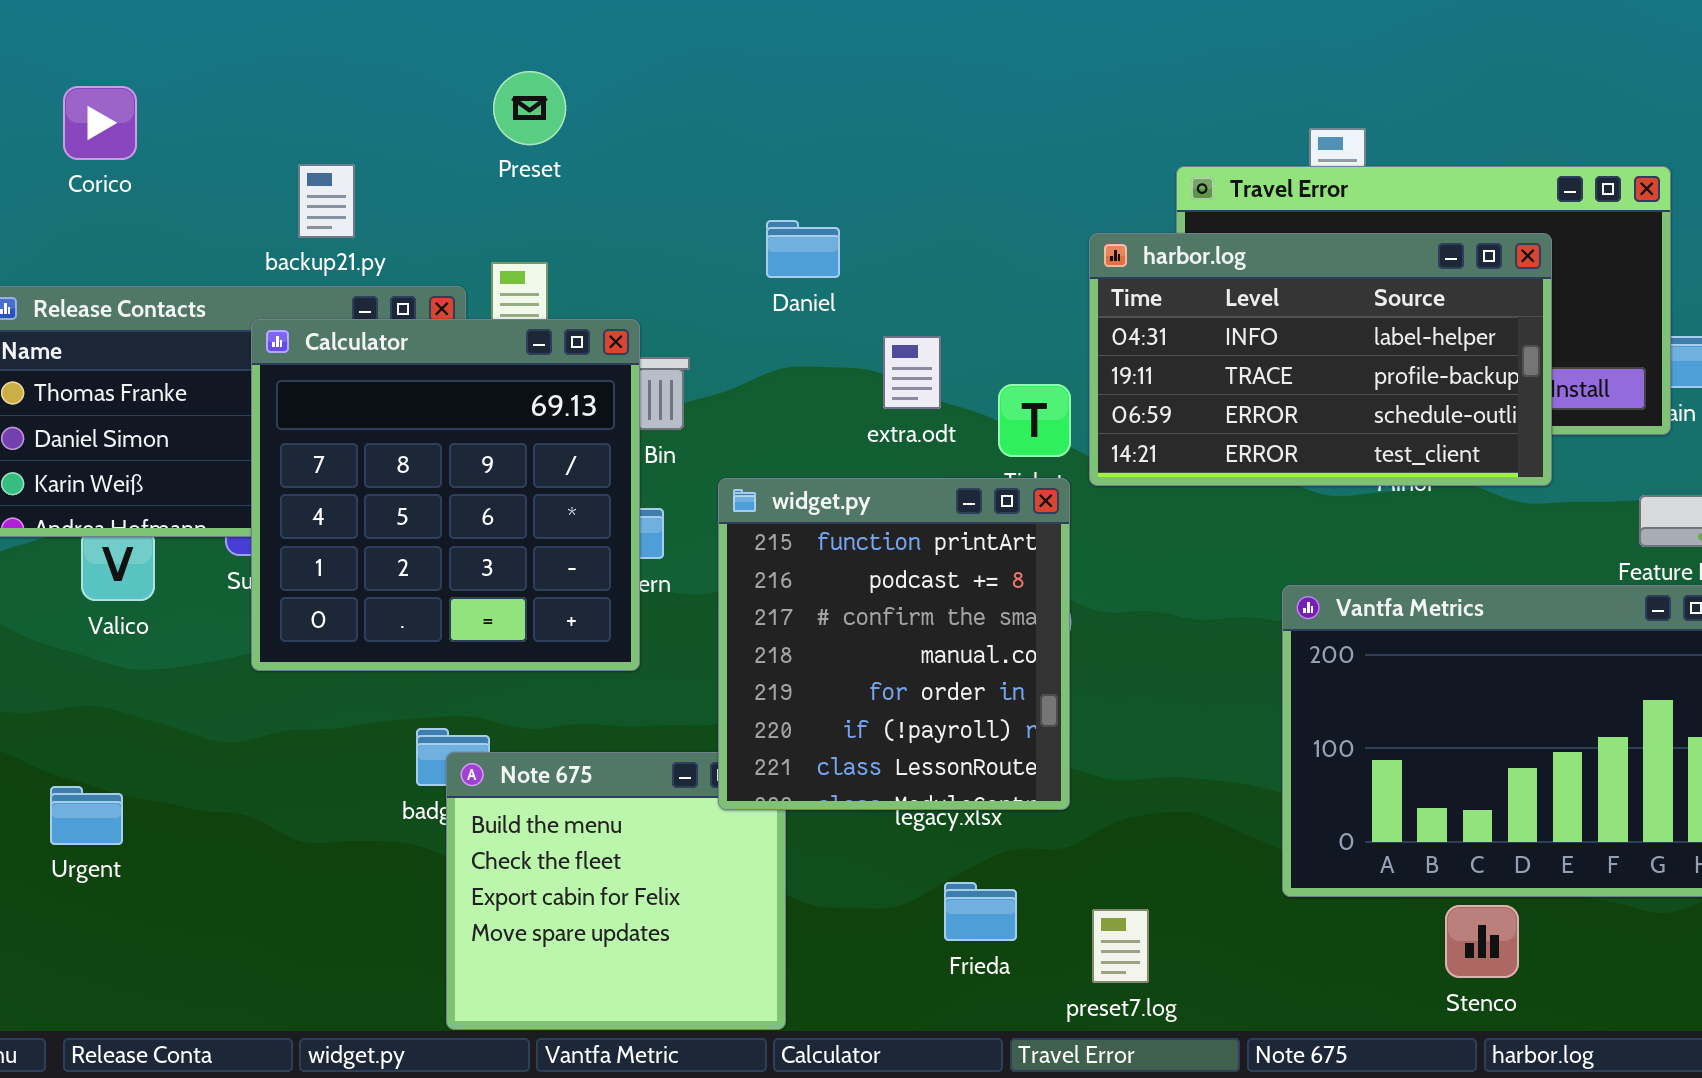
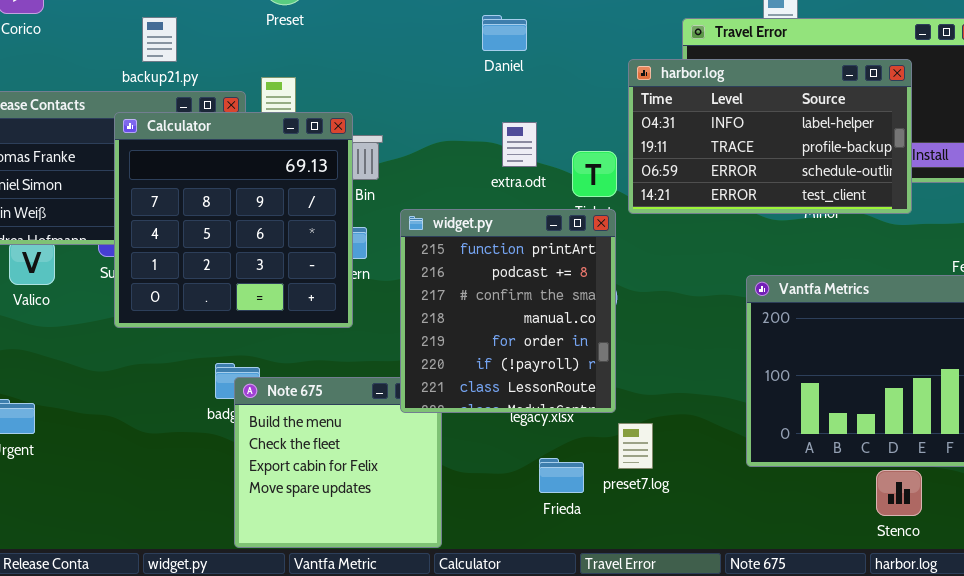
Daniel: [766,220,840,278] -> [482,15,527,51], moved
Stenco: [1445,905,1519,978] -> [876,470,922,516], moved
preset7.log: [1092,909,1149,983] -> [618,423,653,469], moved

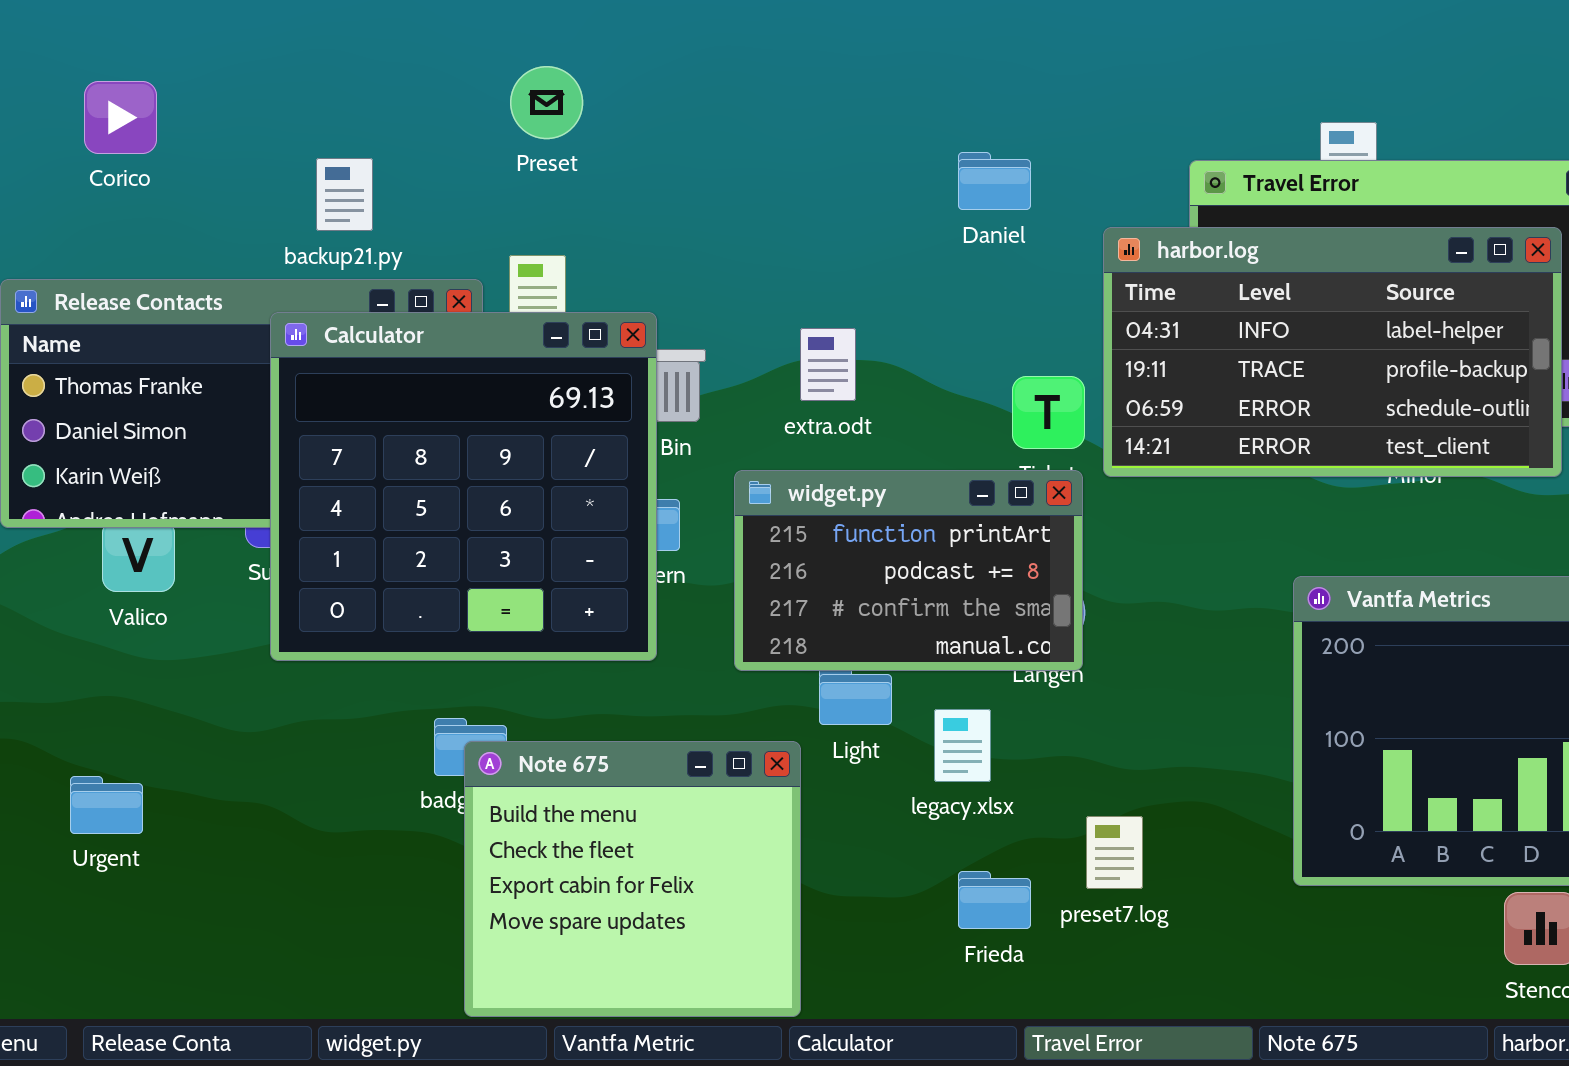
Daniel: [482,15,527,51] -> [958,152,1031,210], moved
extra.odt: [502,122,537,167] -> [800,328,856,401], moved
widget.py: [400,209,616,413] -> [734,470,1083,671], resized

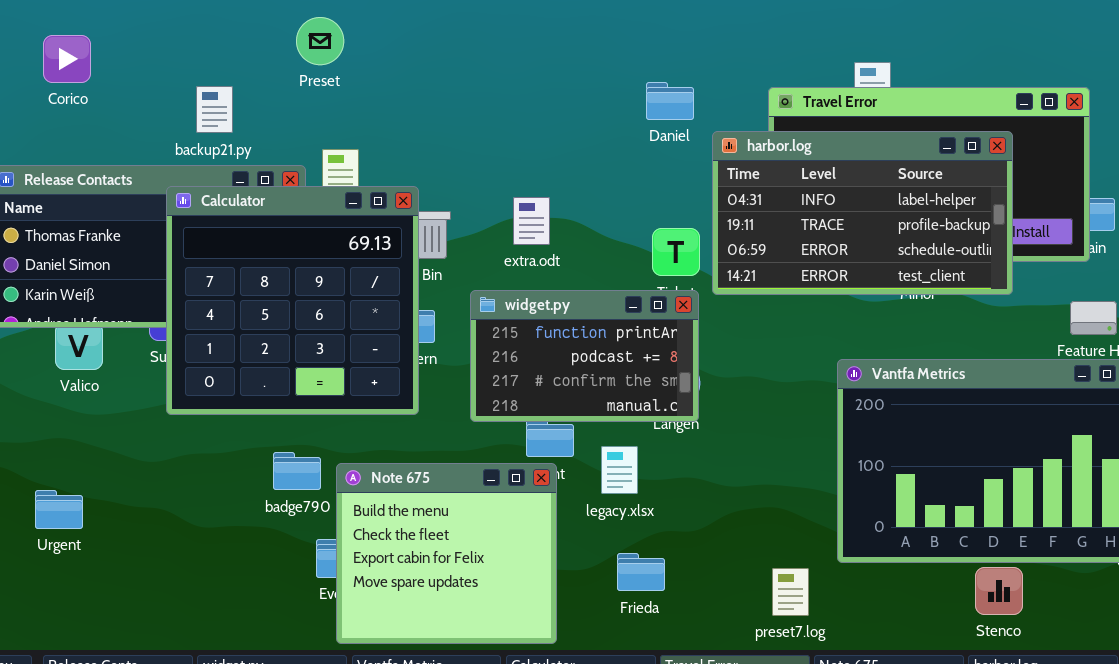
Preset: [510,66,583,139] -> [296,17,344,65], moved
Daniel: [958,152,1031,210] -> [646,82,694,120], moved
Note 675: [464,741,801,1017] -> [336,463,557,644], moved
preset7.log: [1086,816,1143,889] -> [772,568,809,616], moved

